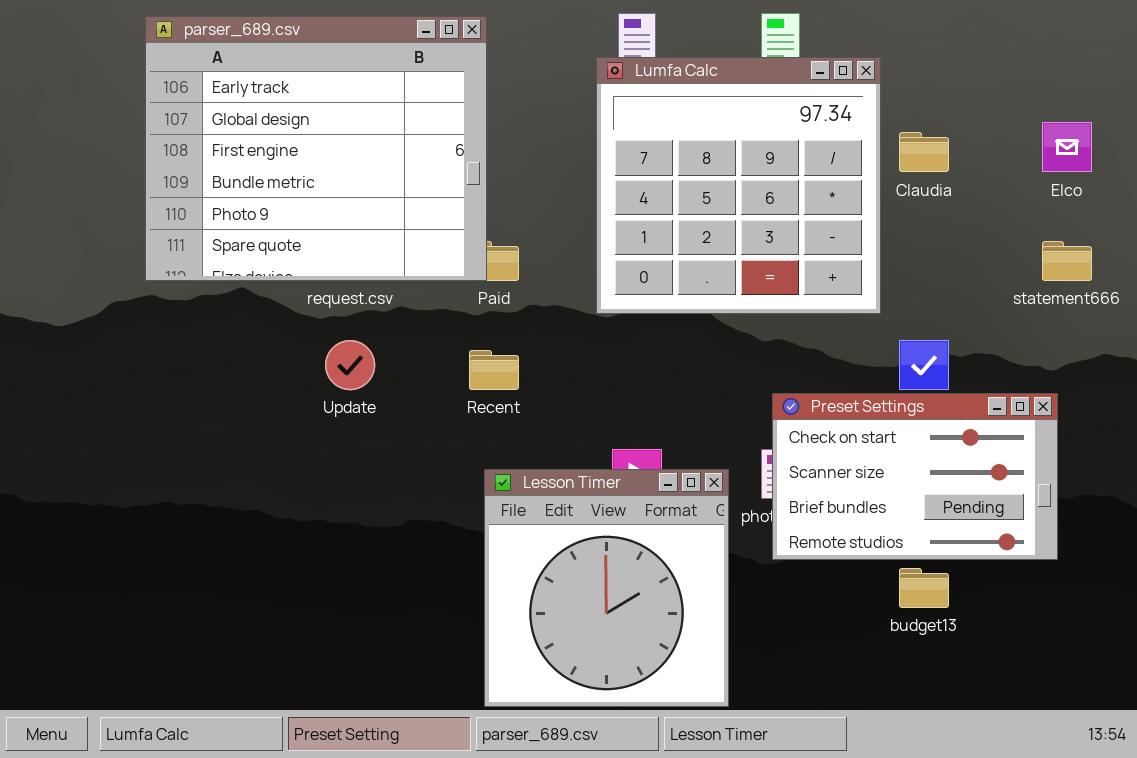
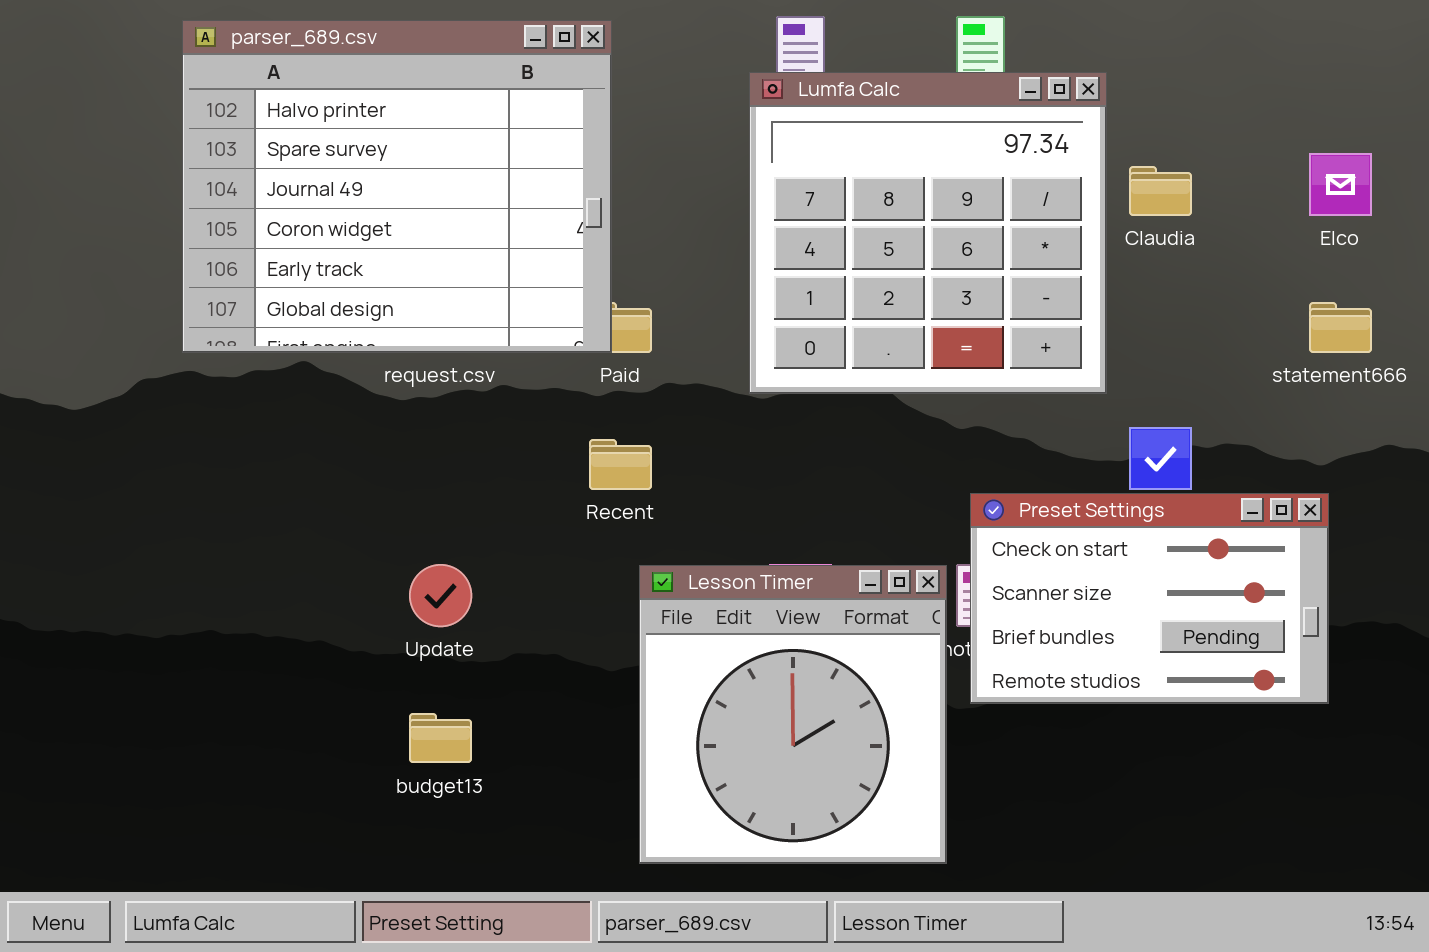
parser_689.csv: [145,16,487,281] -> [182,20,612,353], scrolled up 4 rows
Update: [325,340,375,390] -> [409,564,472,627], moved
Lesson Timer: [484,469,729,707] -> [639,565,947,864], moved
budget13: [899,568,949,608] -> [409,713,472,763], moved

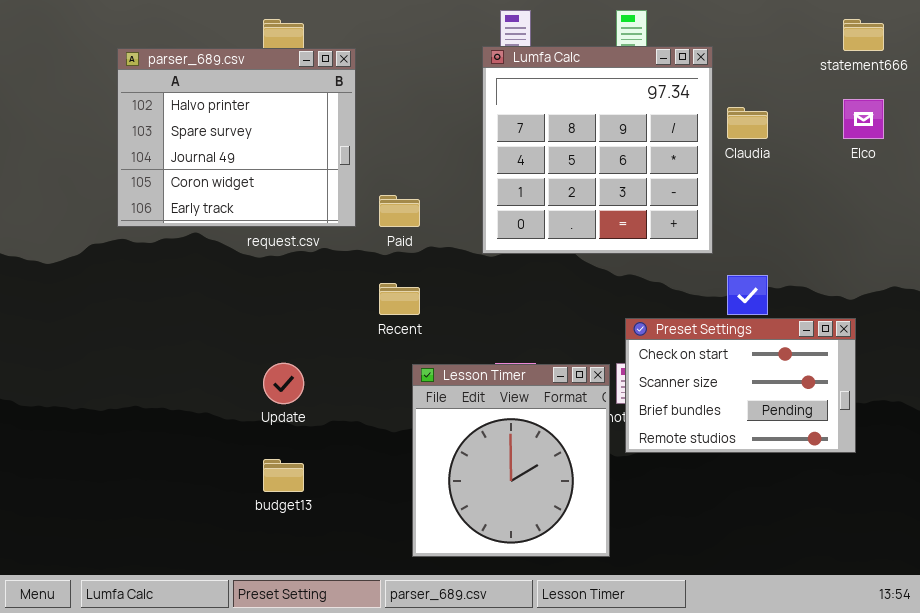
parser_689.csv: [182,20,612,353] -> [117,48,356,227], resized
statement666: [1309,302,1372,353] -> [843,19,884,51], moved

